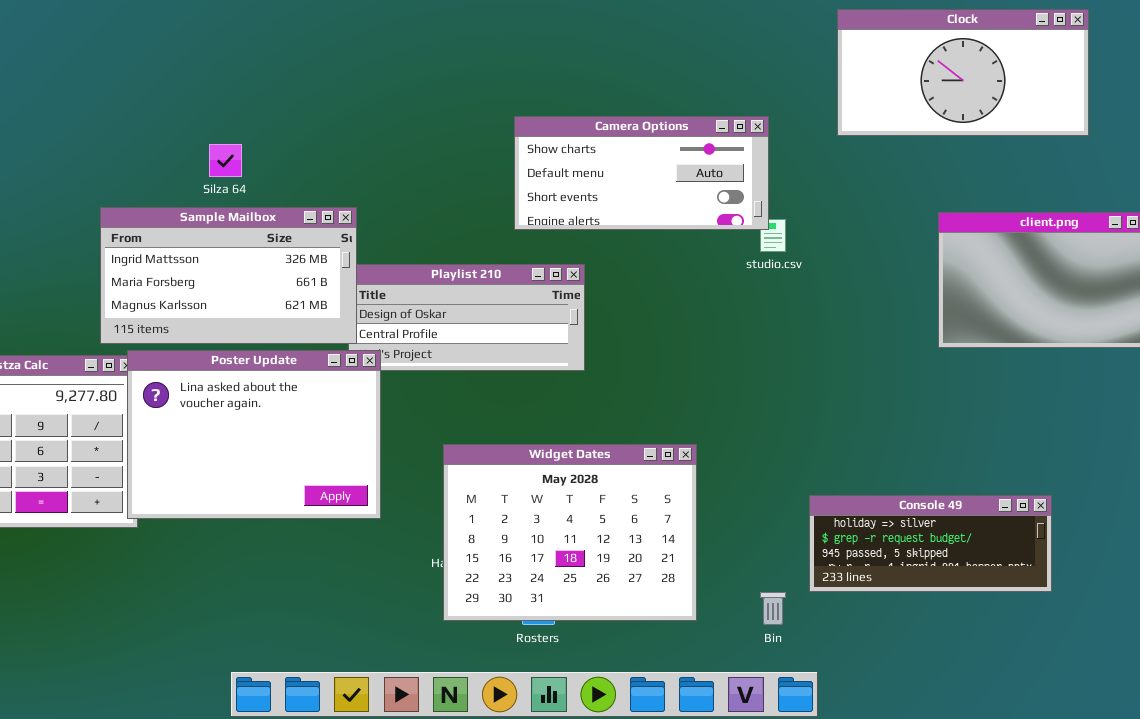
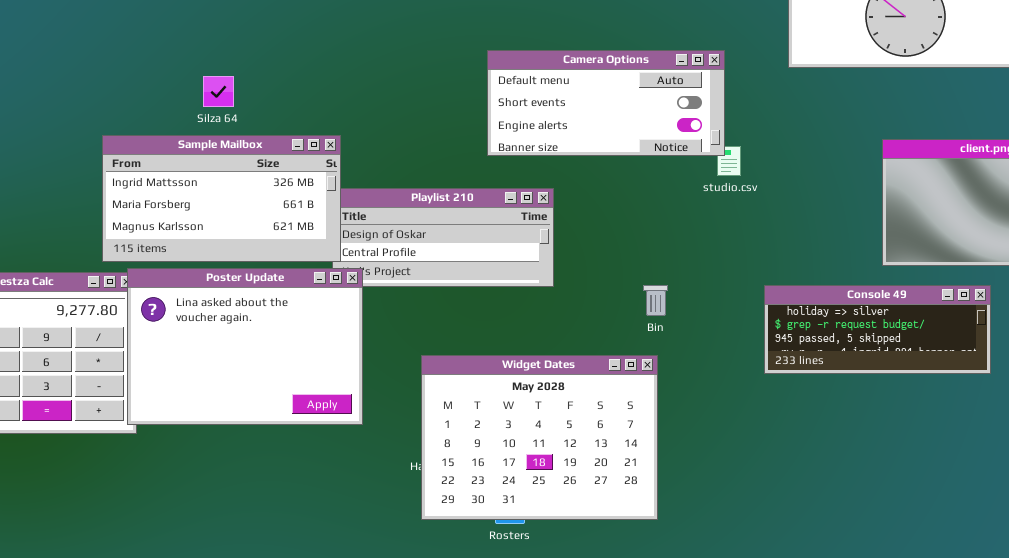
Camera Options: [514,116,769,230] -> [487,50,725,156], scrolled down 1 row
Console 49: [809,495,1052,592] -> [764,285,991,374], moved
Bin: [760,592,786,625] -> [643,285,668,316], moved

